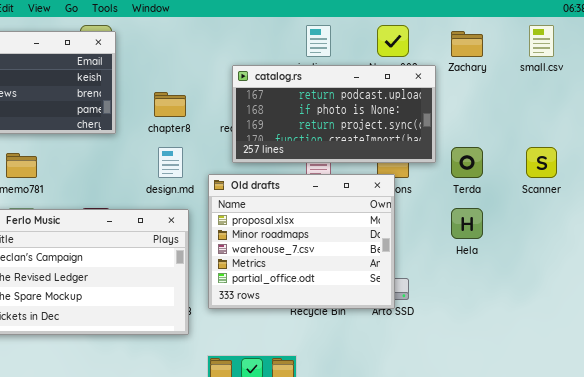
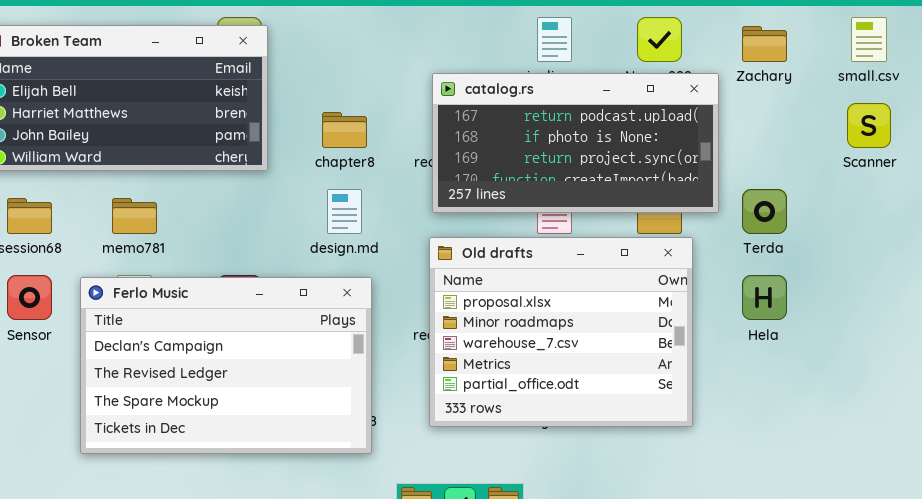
Scanner: [526,147,557,178] -> [847,103,891,148], moved
Old drafts: [208,174,395,309] -> [429,237,693,427], moved

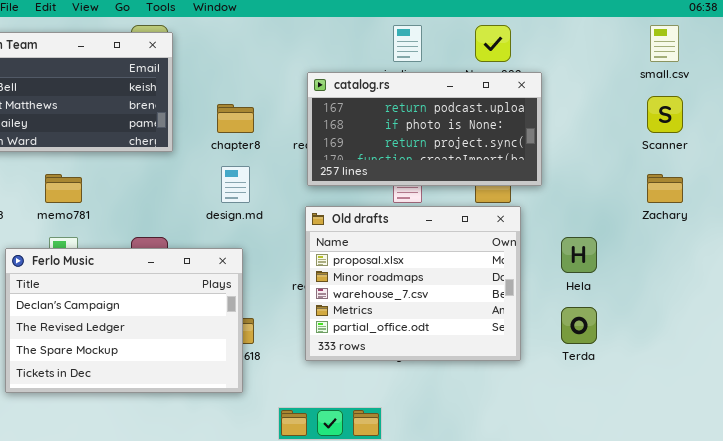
Zachary: [742,26,787,62] -> [647,174,683,203], moved
Terda: [742,189,787,234] -> [561,307,597,344], moved
Ferlo Music: [80,277,372,454] -> [5,248,243,393], moved

